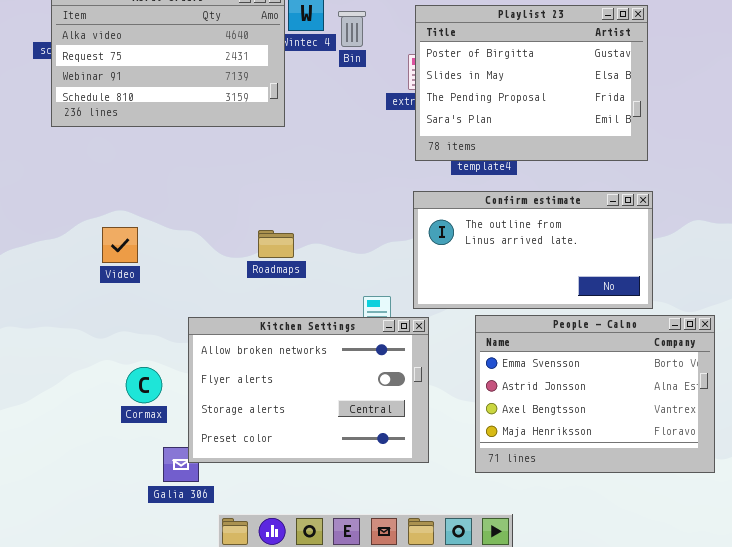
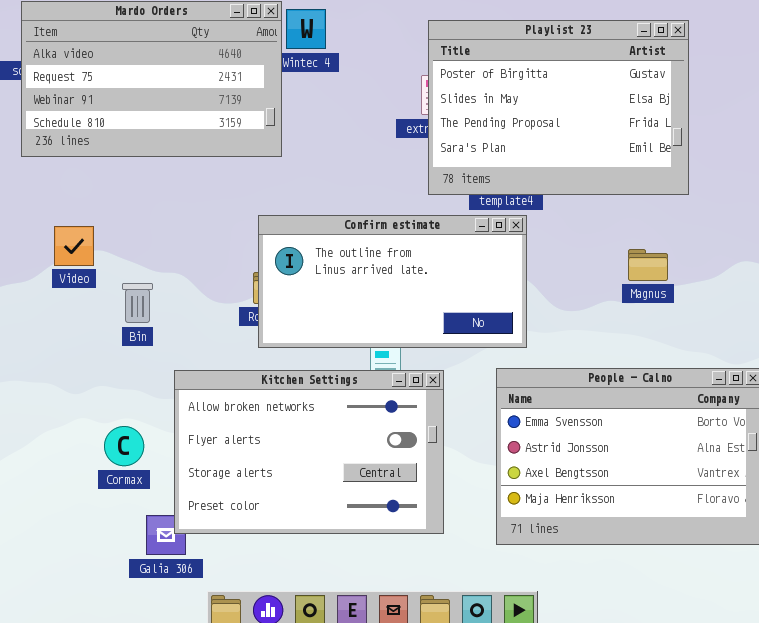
Bin: [338,11,366,47] -> [122,283,153,323], moved
Confirm estimate: [413,191,653,309] -> [258,215,527,348], moved
Video: [102,227,138,263] -> [54,226,94,266], moved

